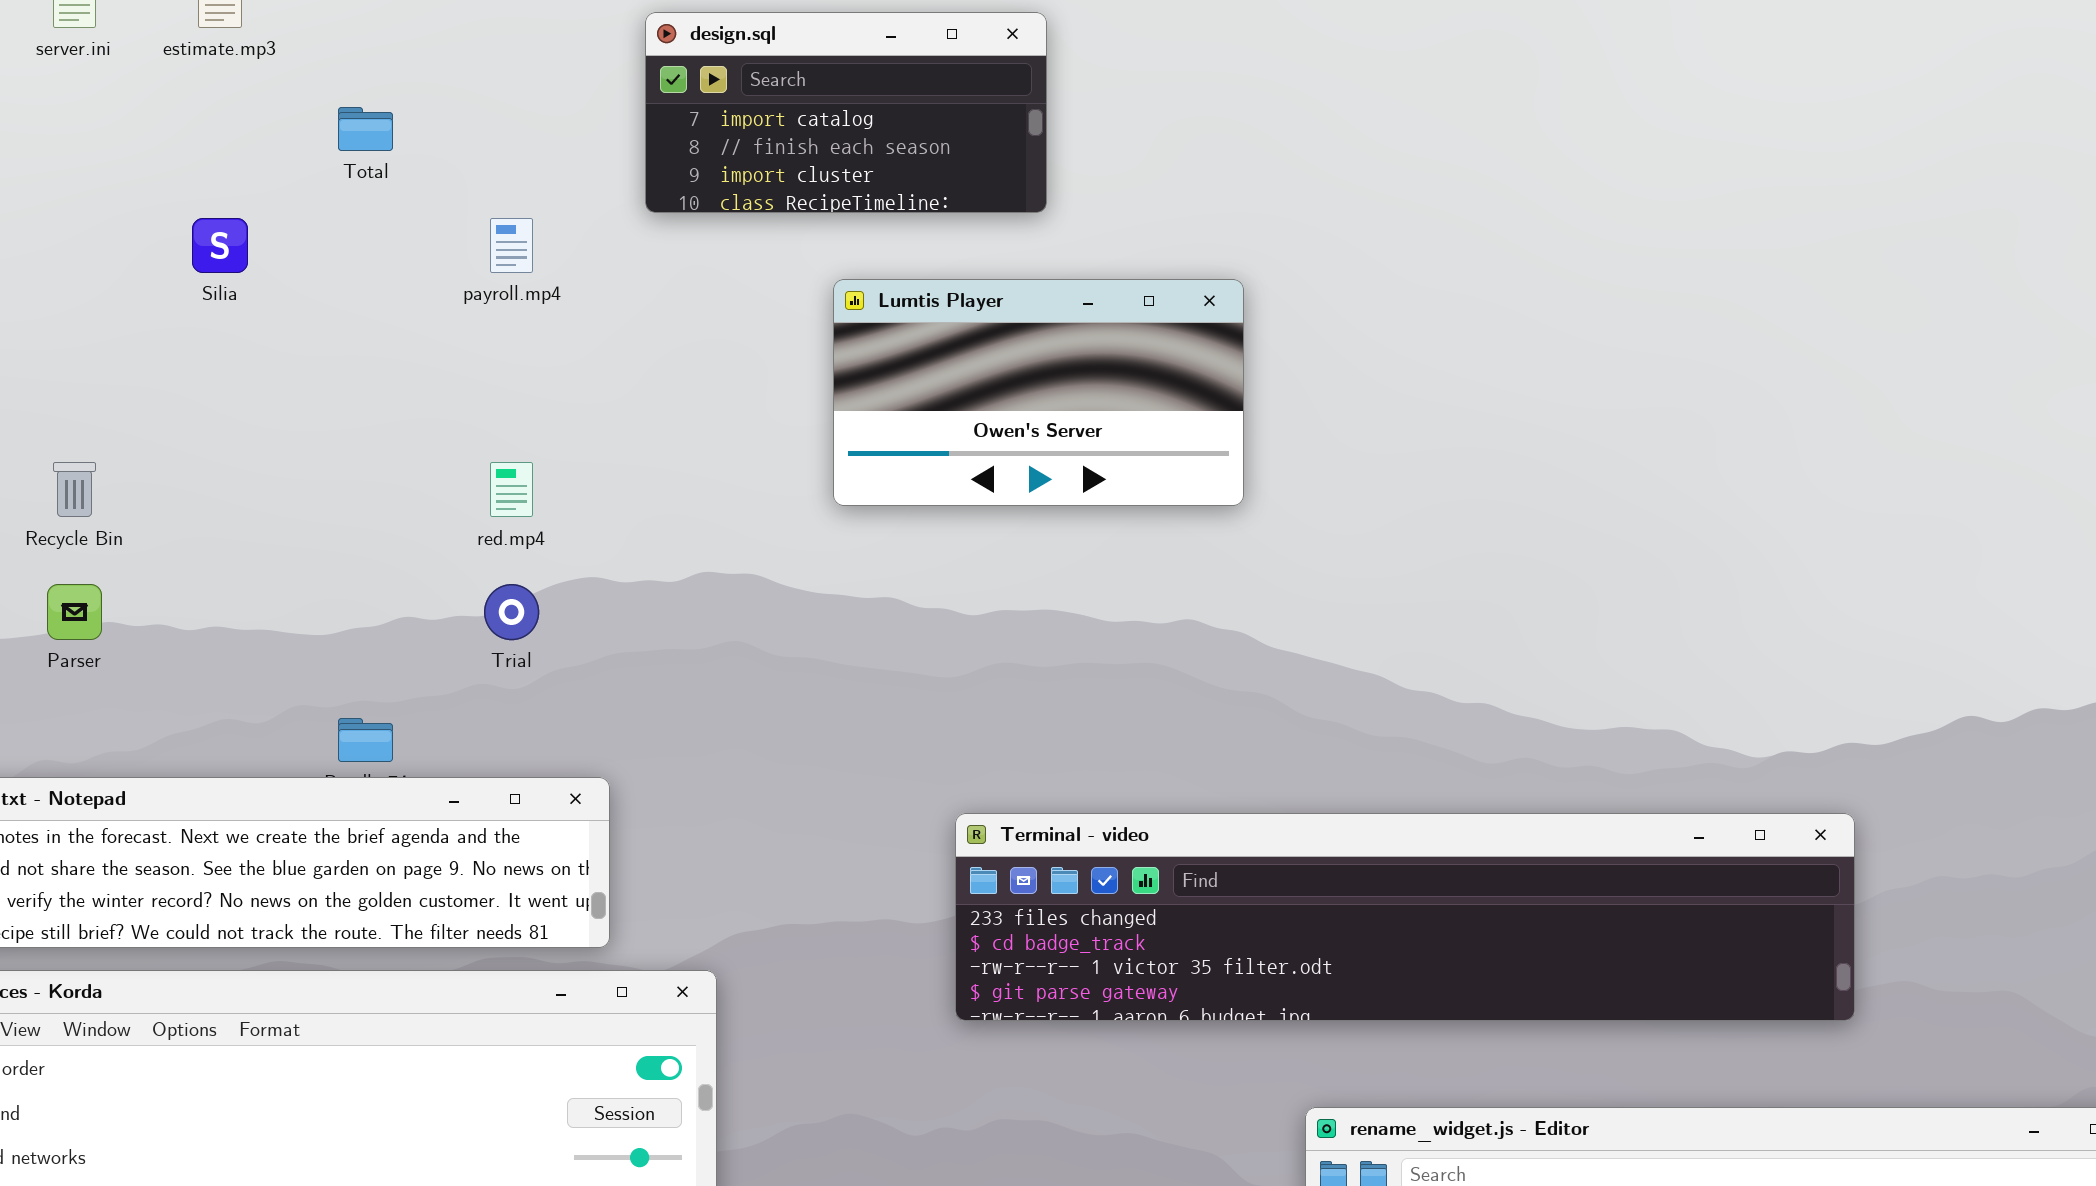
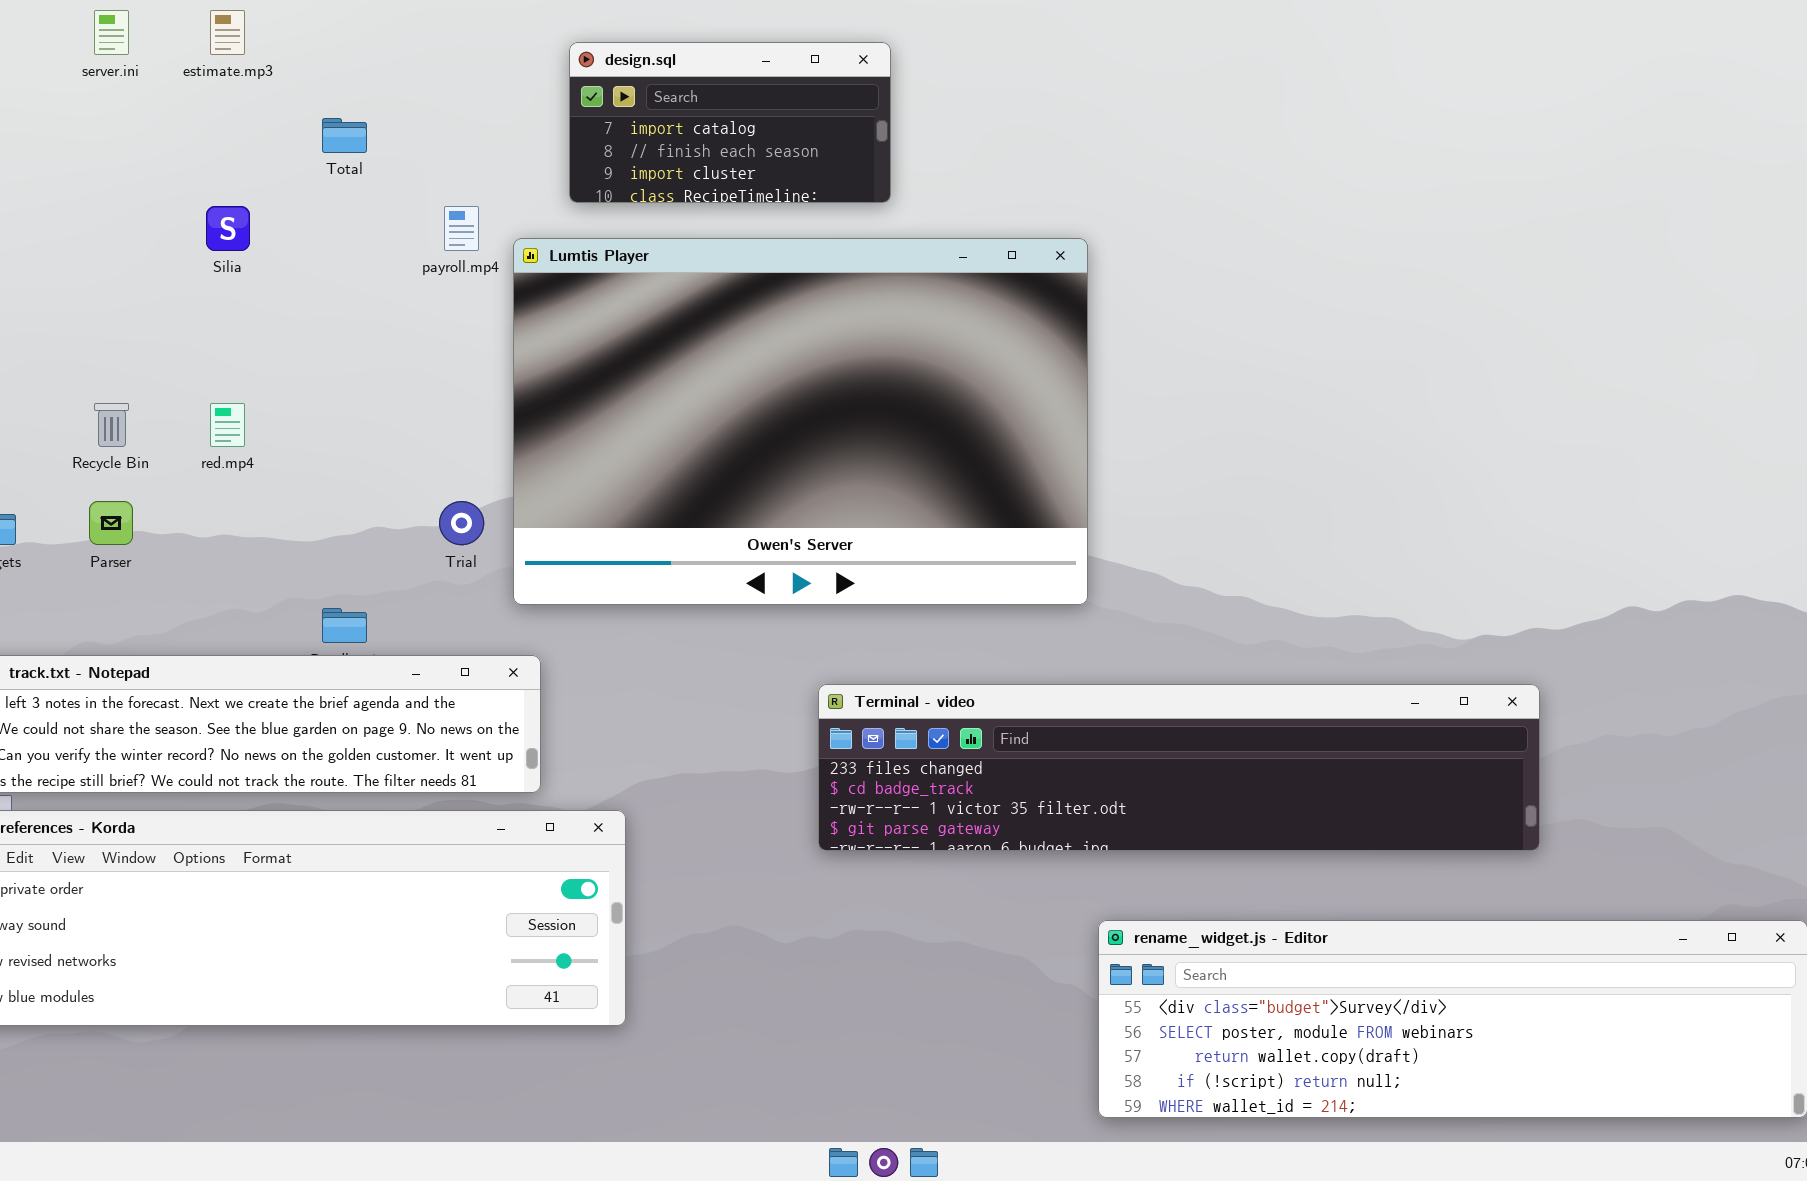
Lumtis Player: [833,279,1244,506] -> [513,238,1088,605], moved, resized
red.mp4: [490,462,533,517] -> [210,403,245,447], moved

